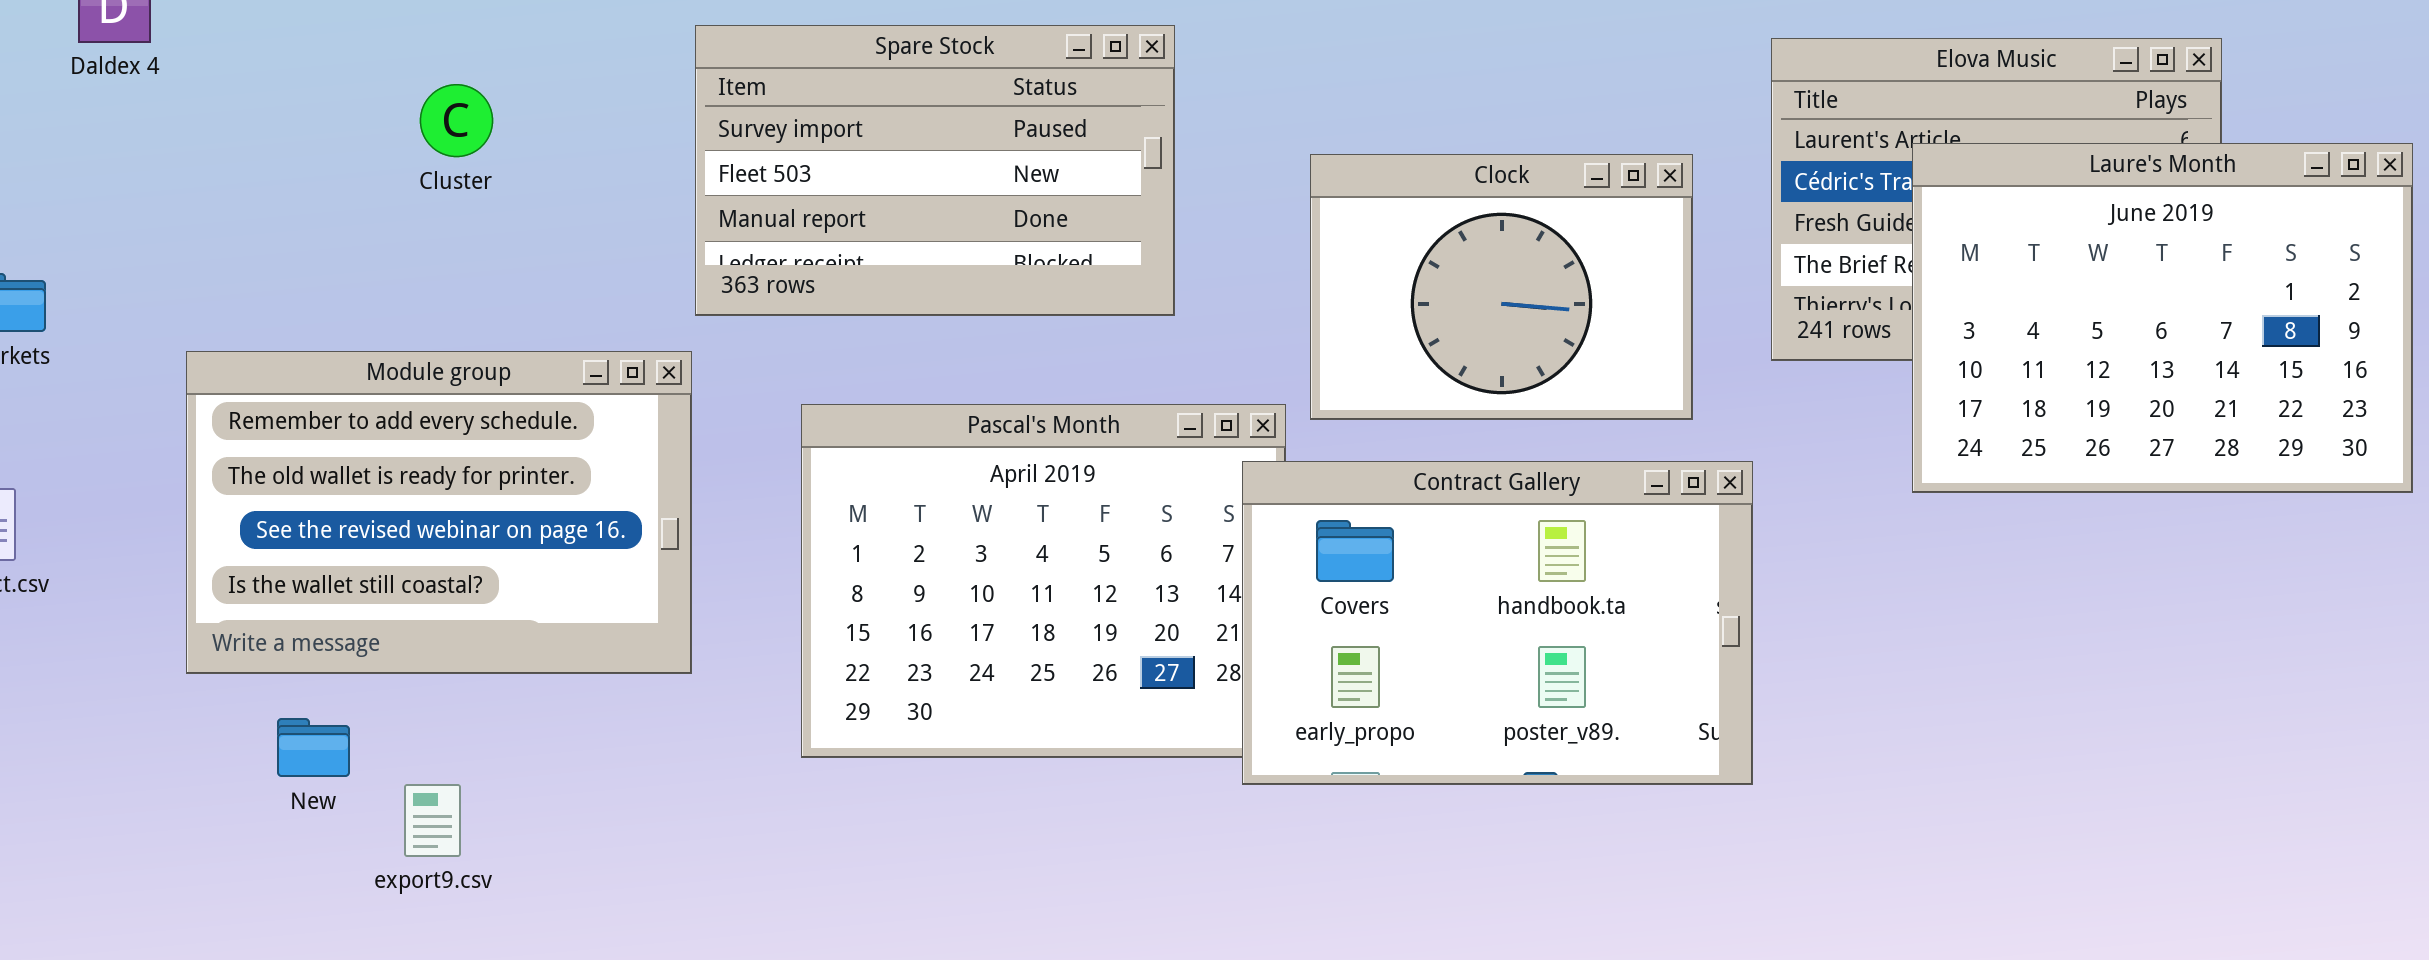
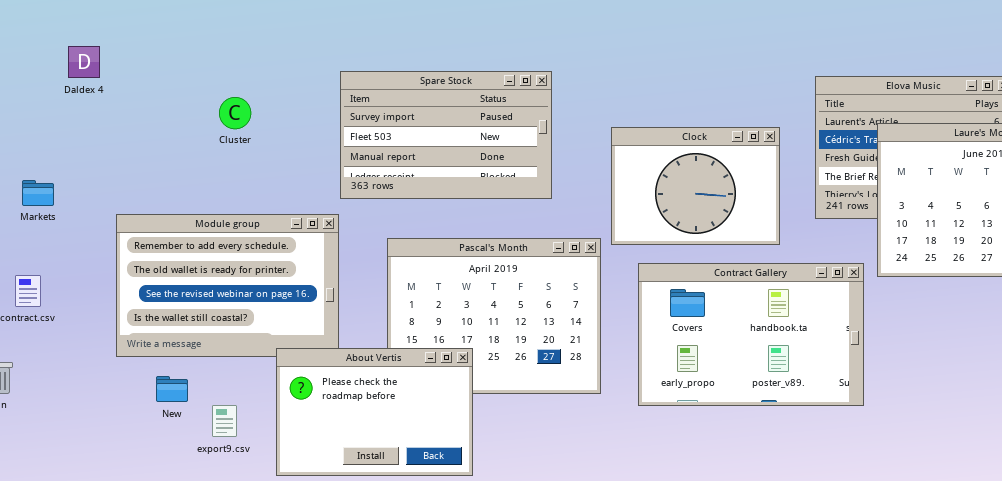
Contract Gallery: [1242,461,1753,785] -> [638,263,864,406], moved
About Vertis: none -> [276,348,473,476], opened

